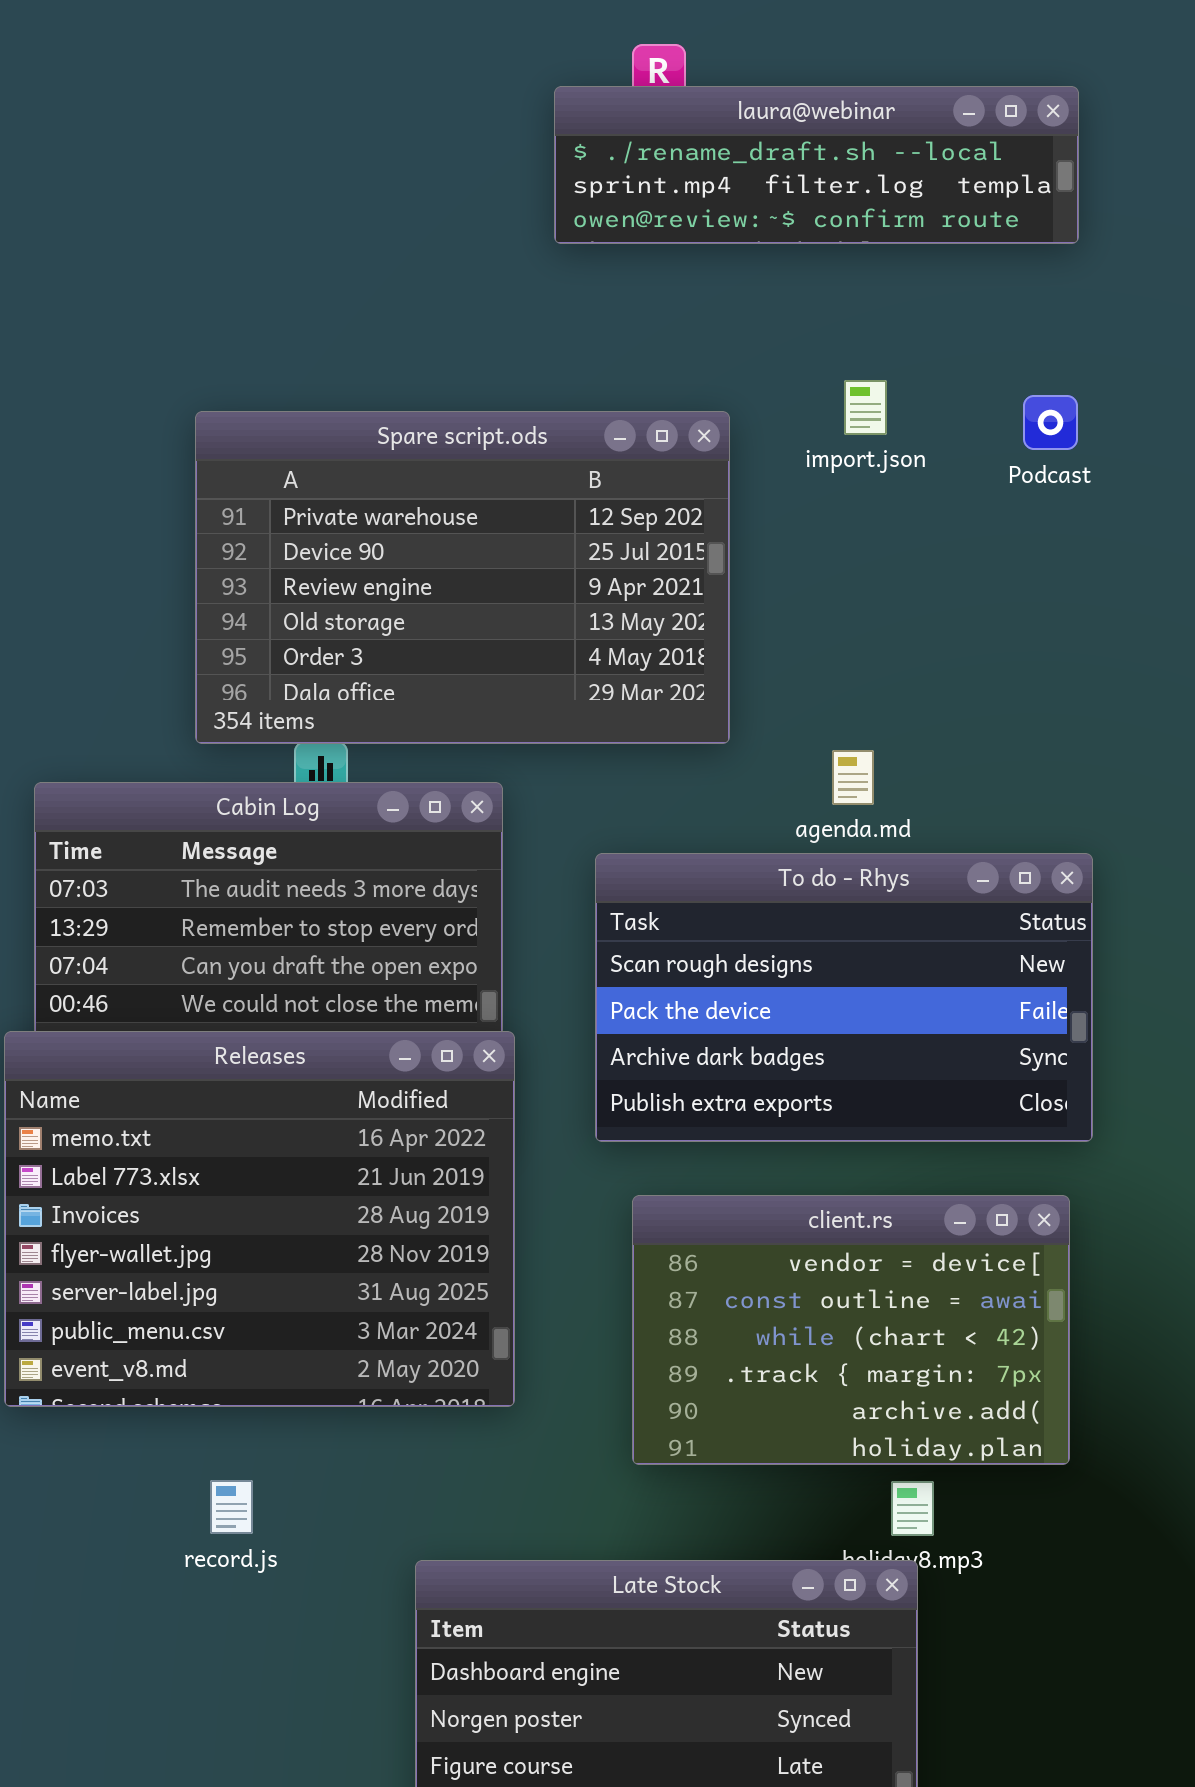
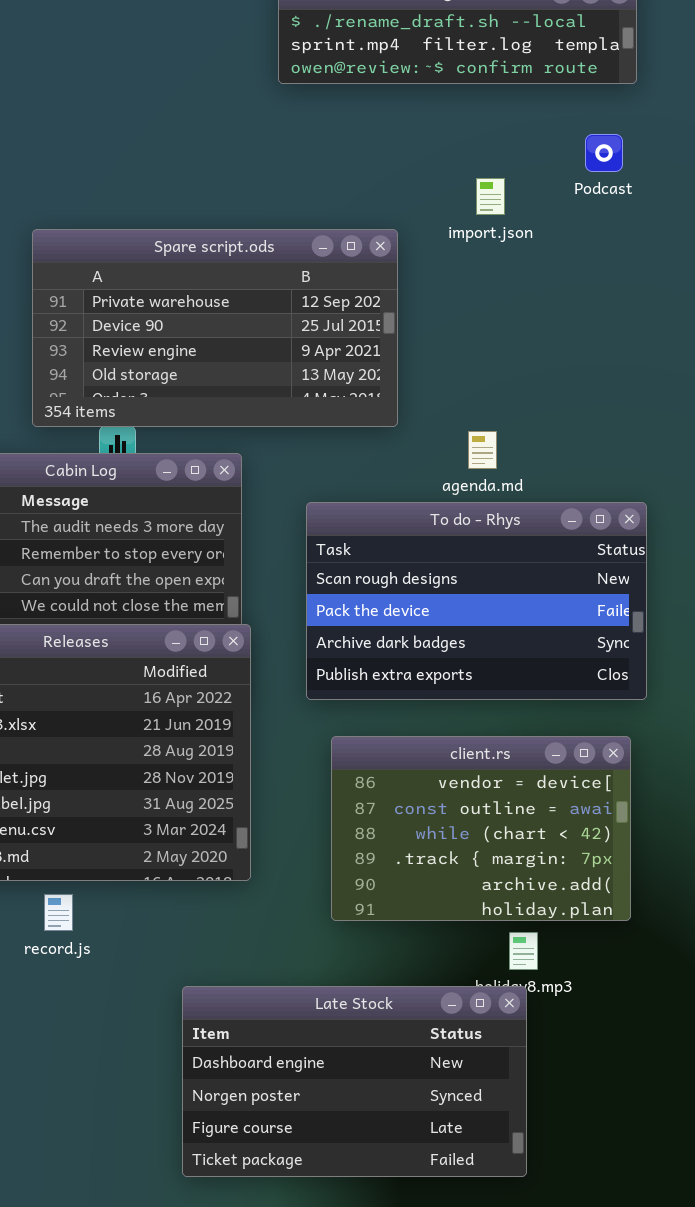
Podcast: [1023,395,1078,450] -> [585,134,623,172], moved
Spare script.ods: [195,411,730,744] -> [32,229,398,427], resized
record.js: [210,1480,253,1534] -> [44,894,73,931], moved

